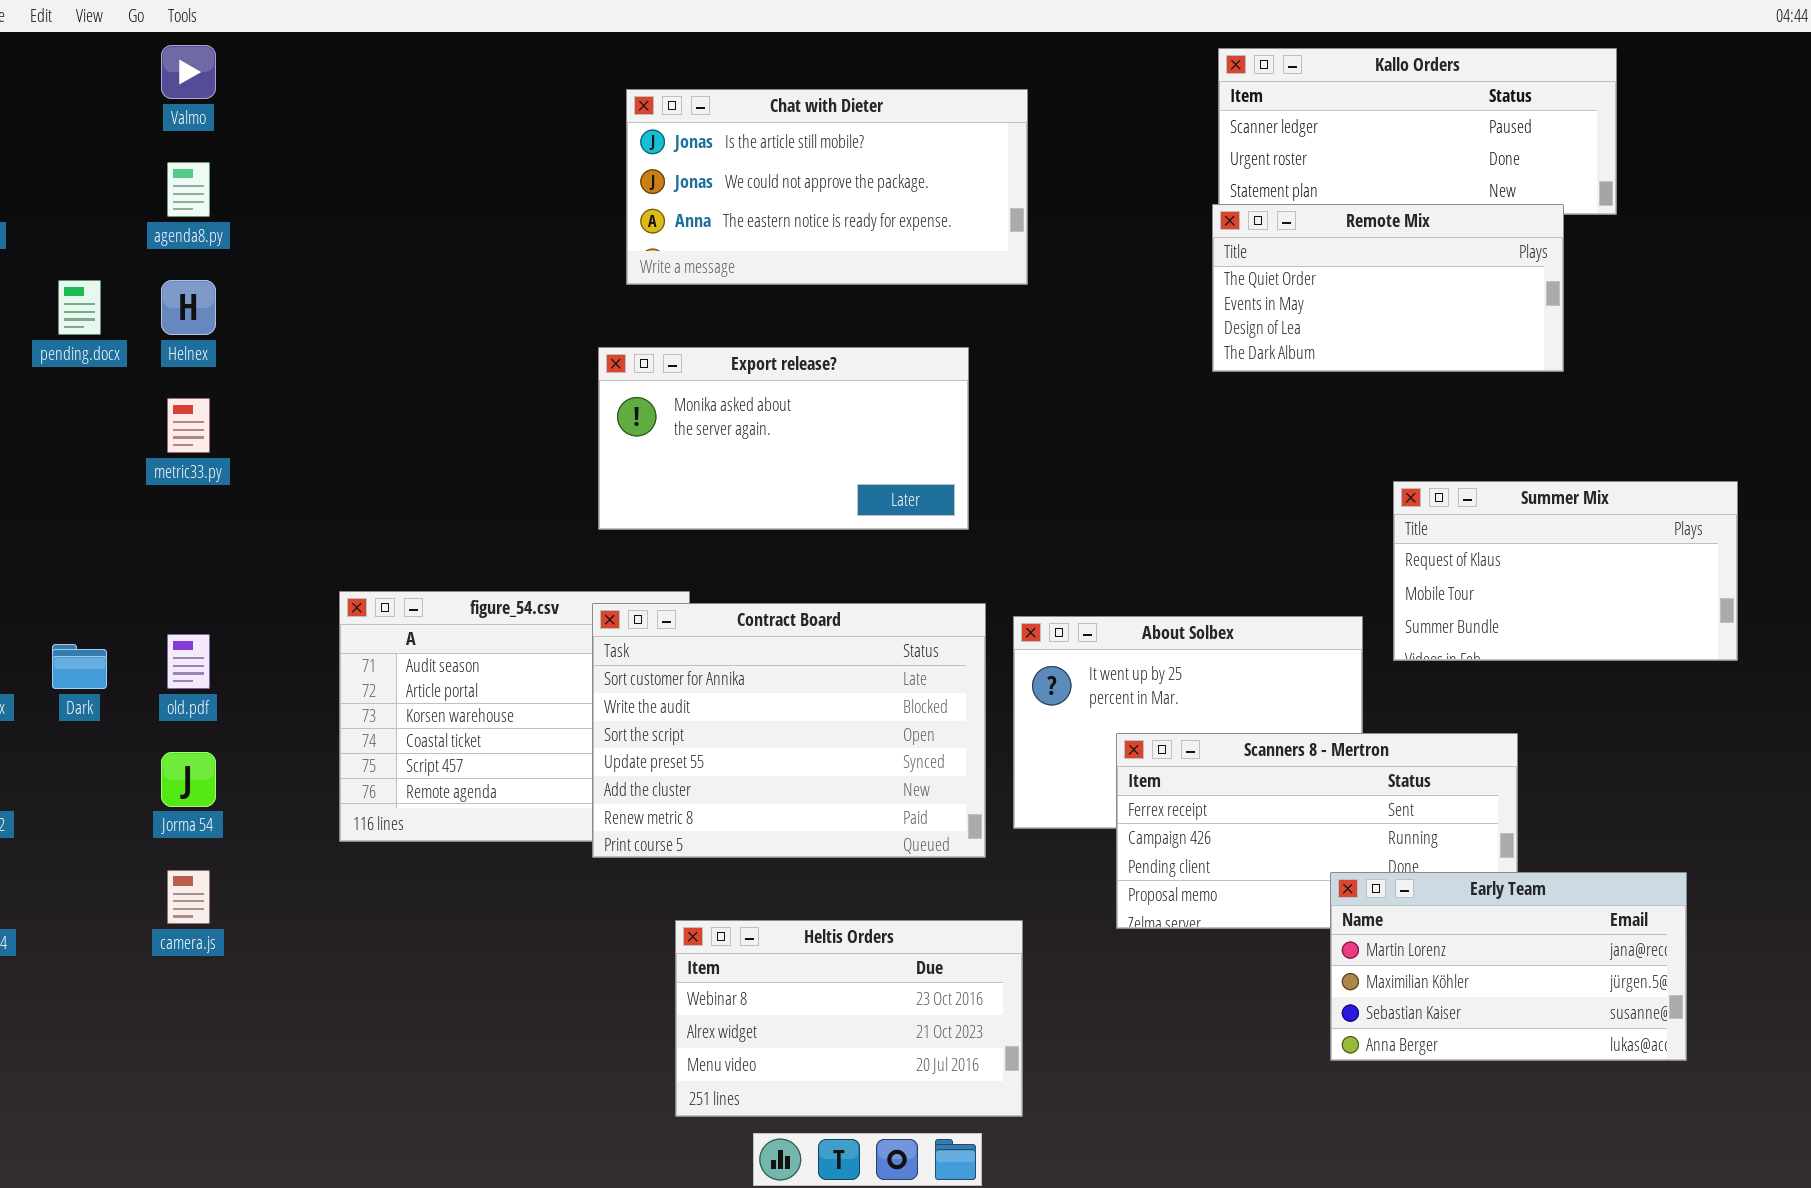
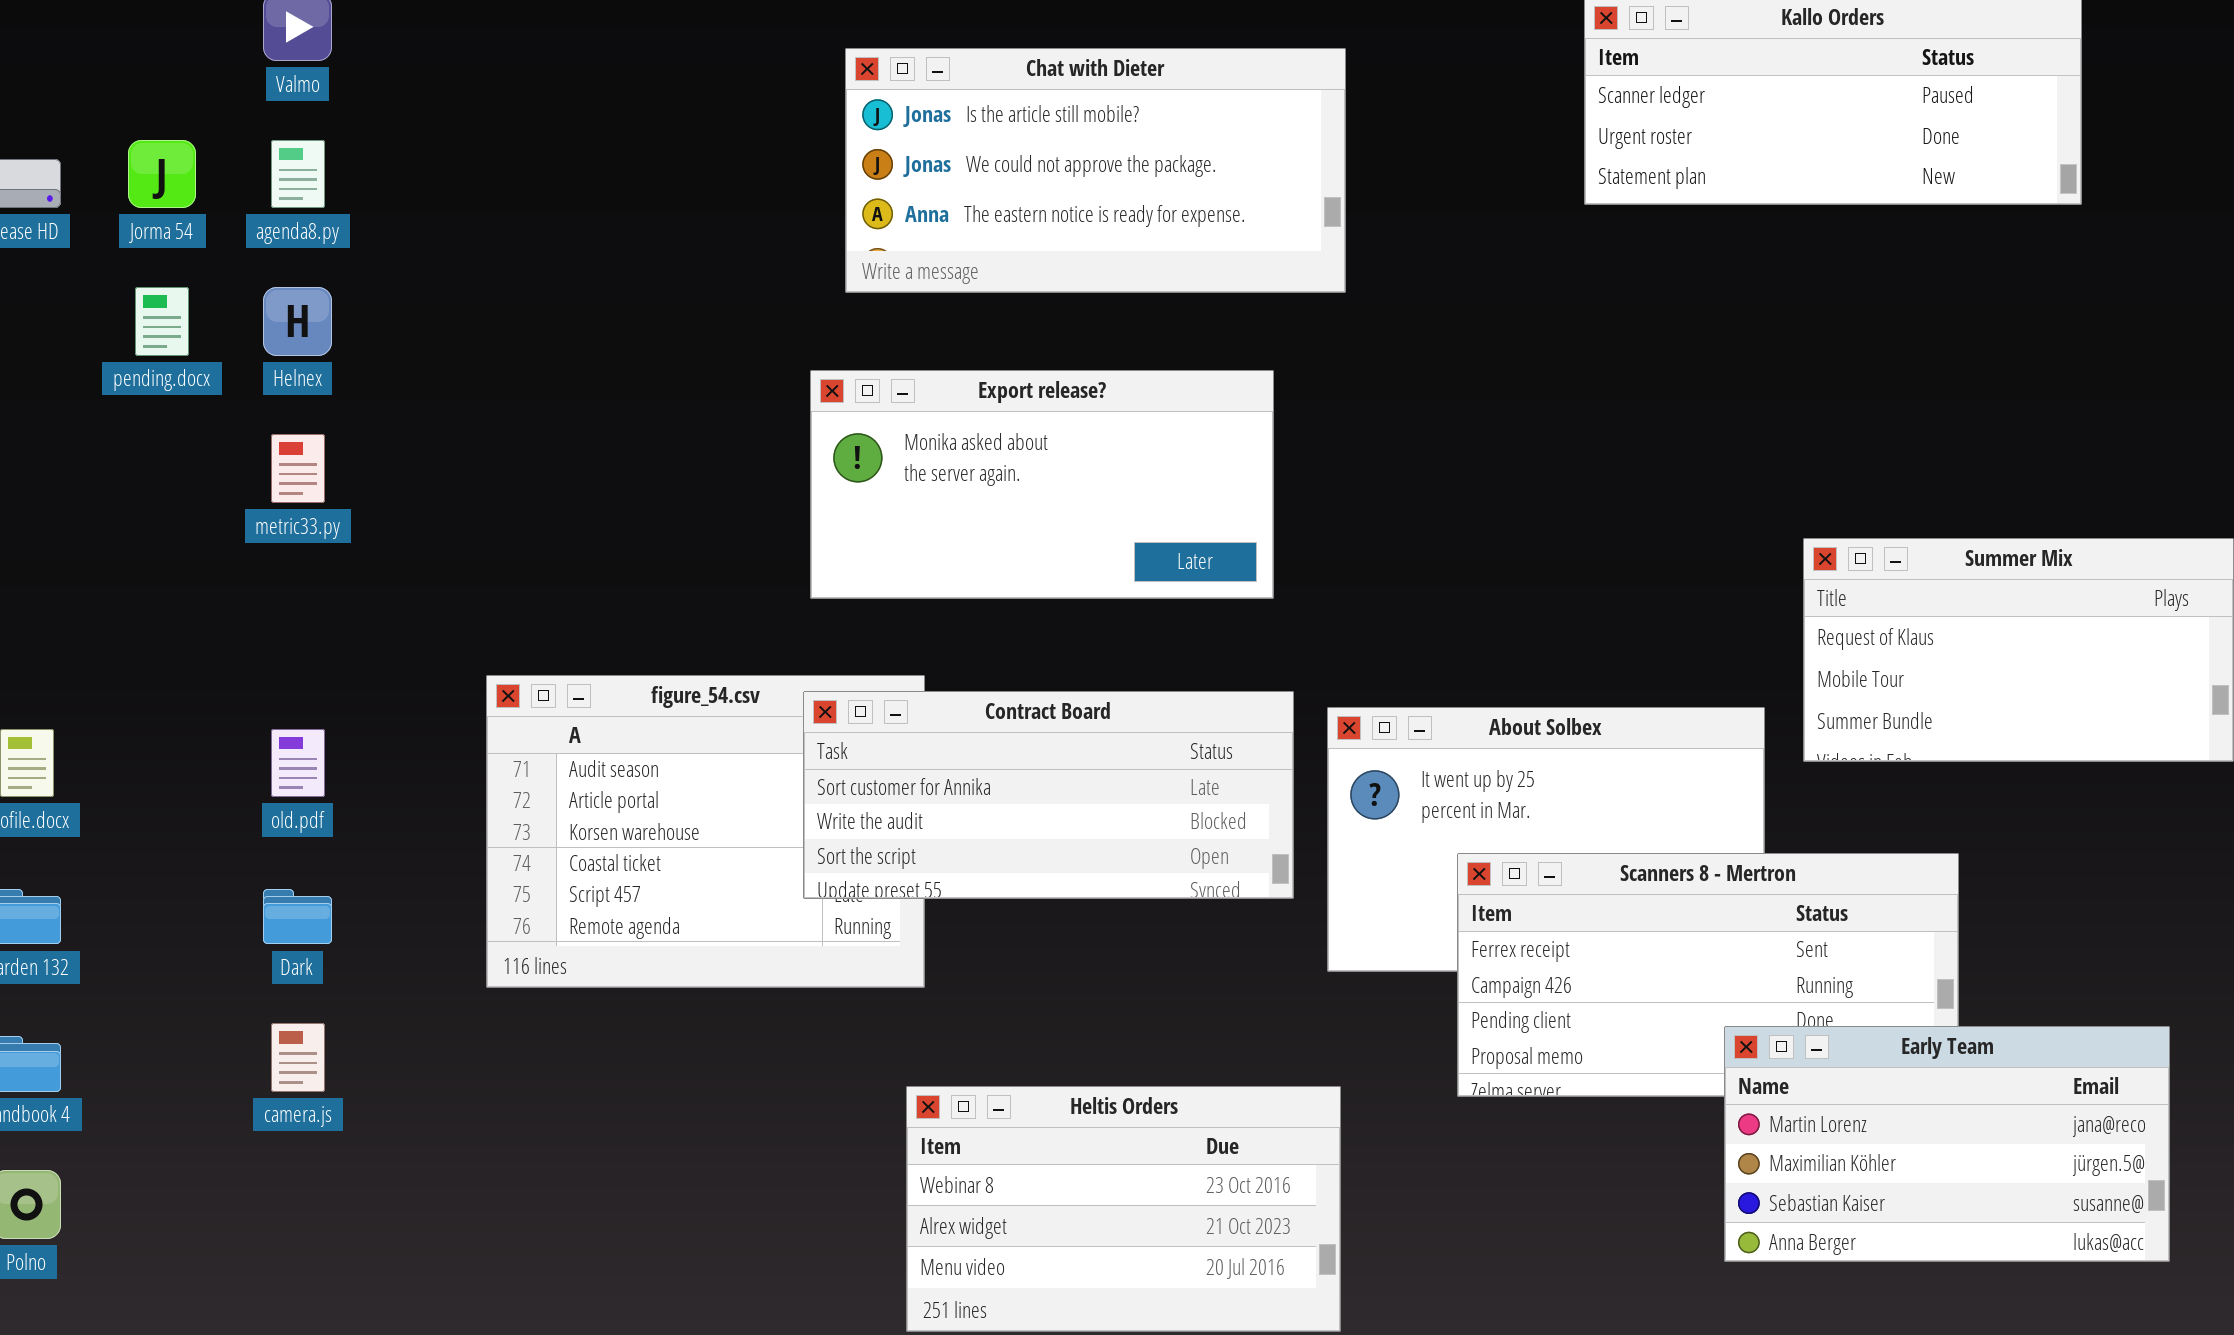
Remote Mix: [1212,204,1564,372] -> none, closed
Contract Board: [592,603,986,858] -> [803,691,1294,899], resized
Dark: [52,644,107,689] -> [263,889,332,944], moved
Jorma 54: [161,752,216,807] -> [128,140,196,208], moved

